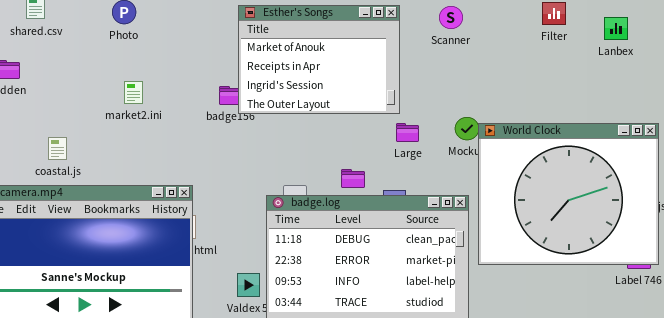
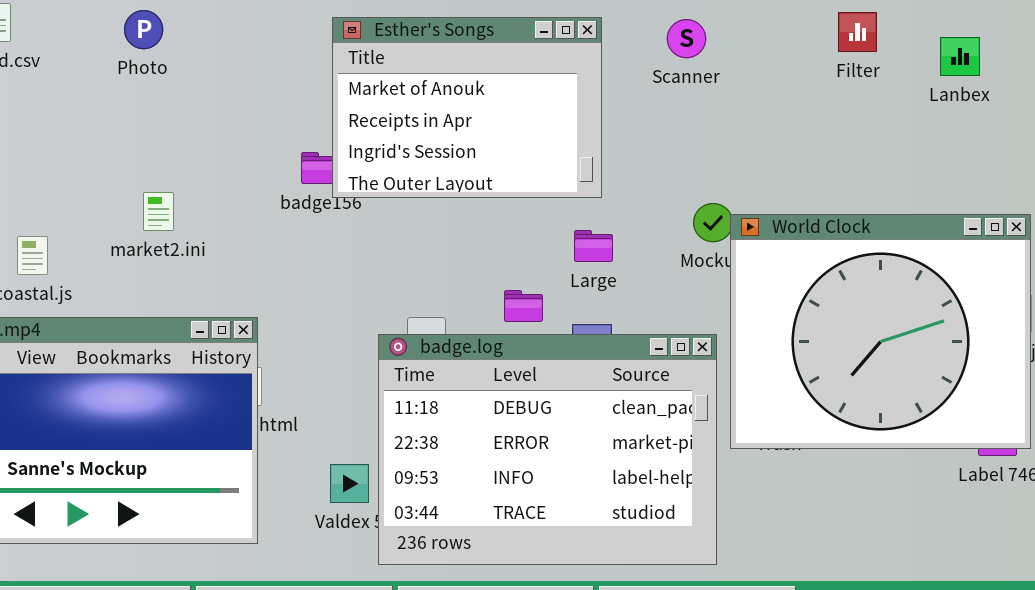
market2.ini: [124,81,143,104] -> [143,192,174,231], moved
Large: [396,123,419,142] -> [574,230,613,262], moved

